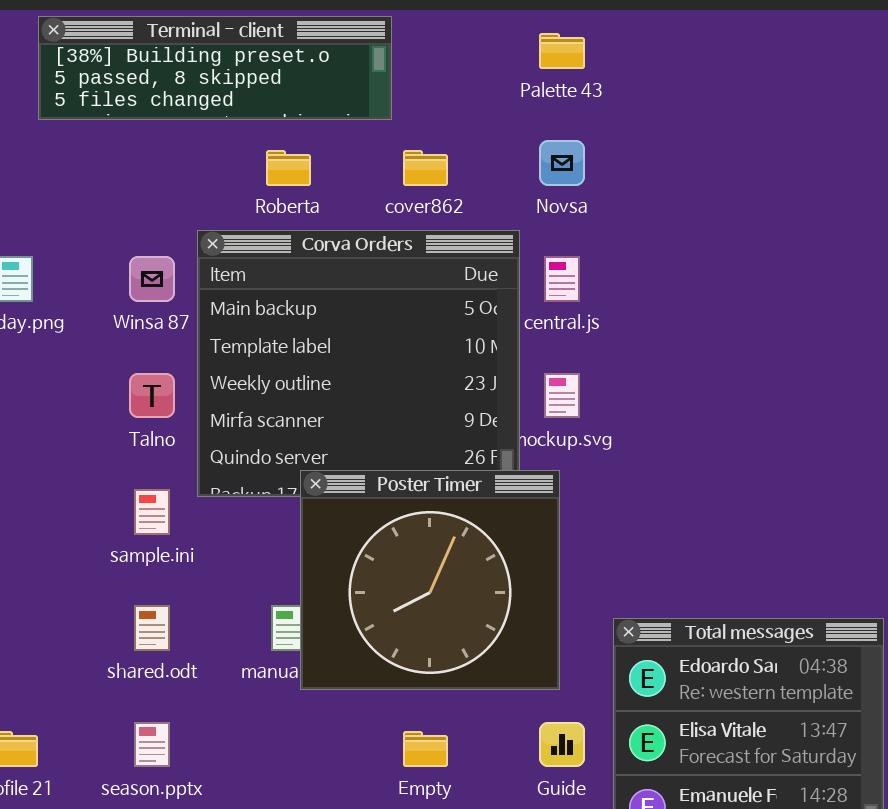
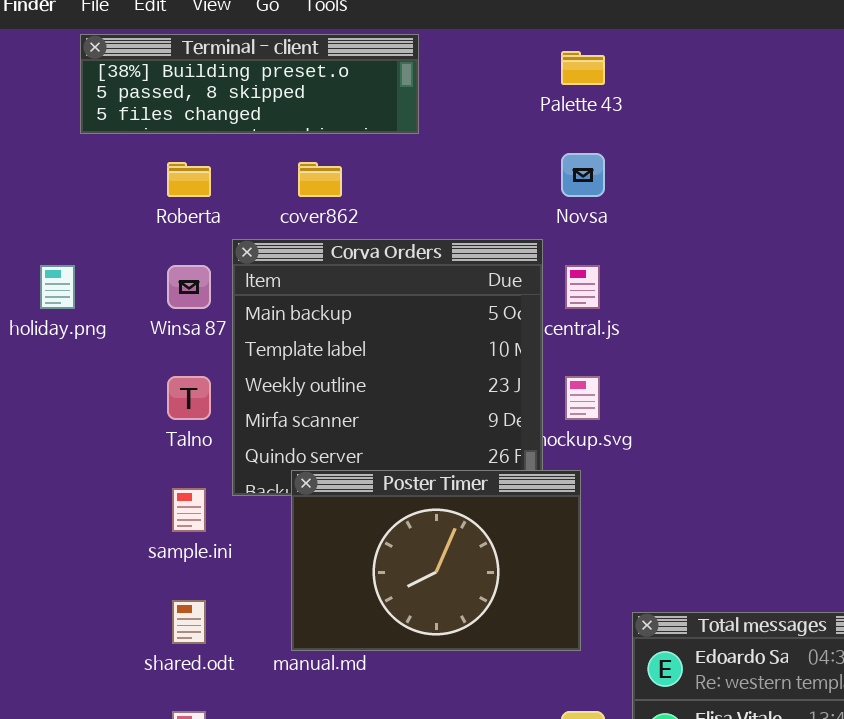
Roberta: [266,150,311,186] -> [167,162,211,197], moved
cover862: [403,150,448,186] -> [298,162,342,197], moved
Poster Timer: [300,470,560,690] -> [291,470,581,651], resized

